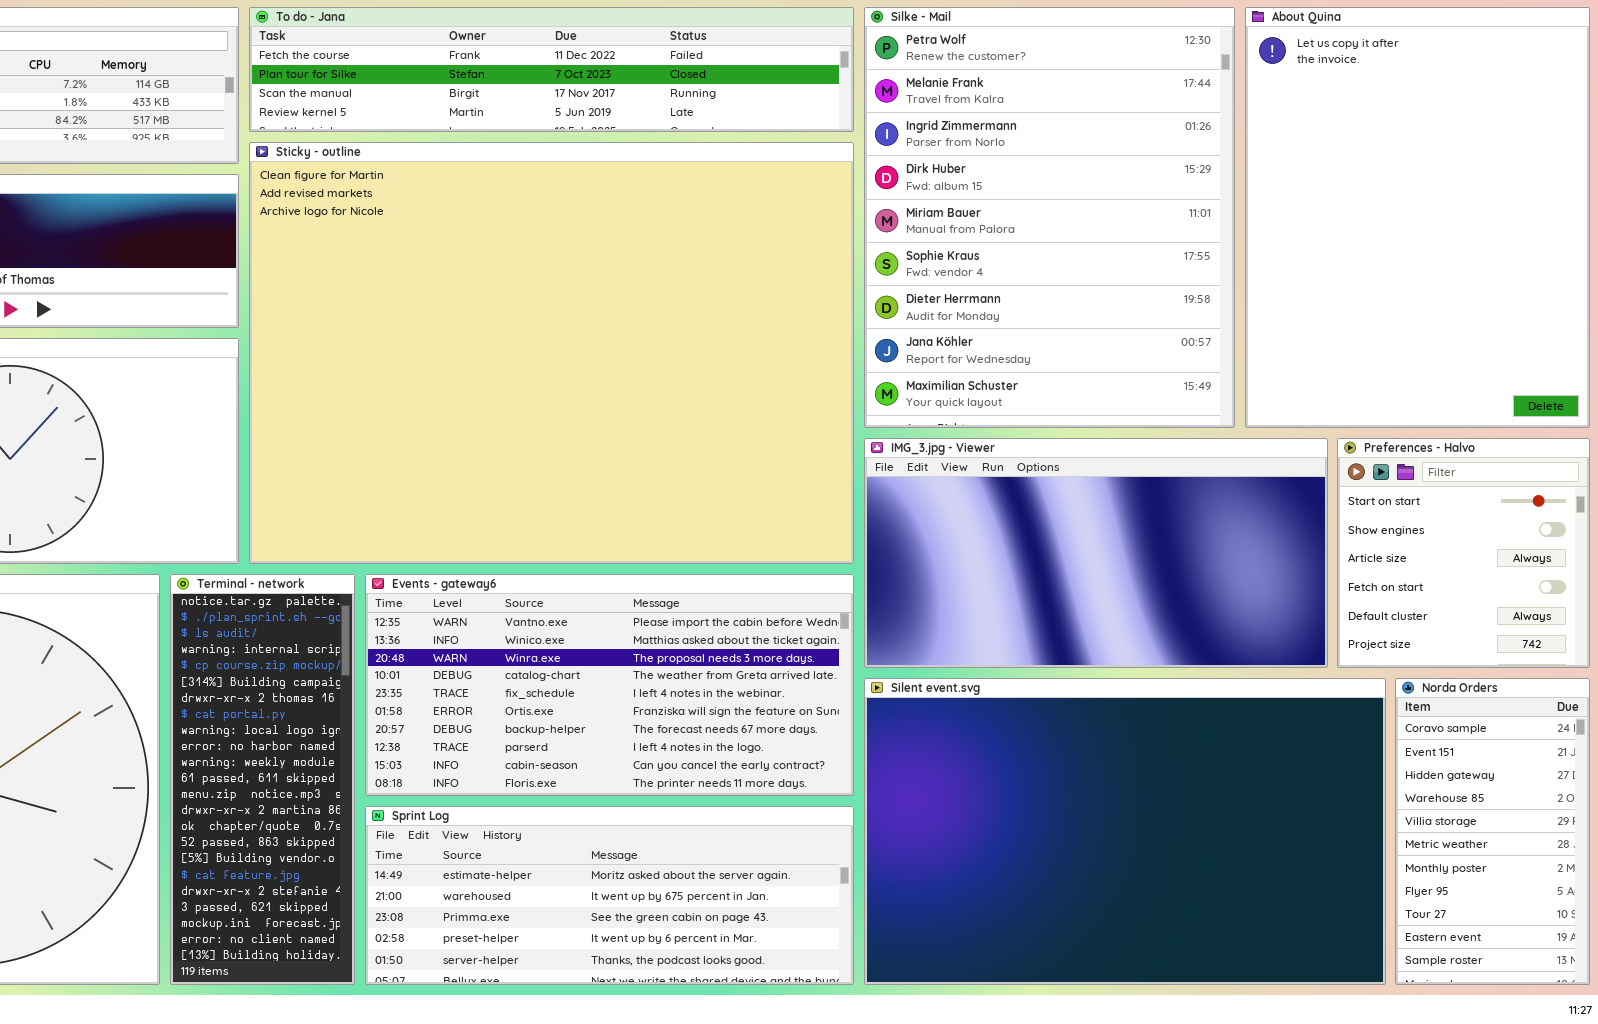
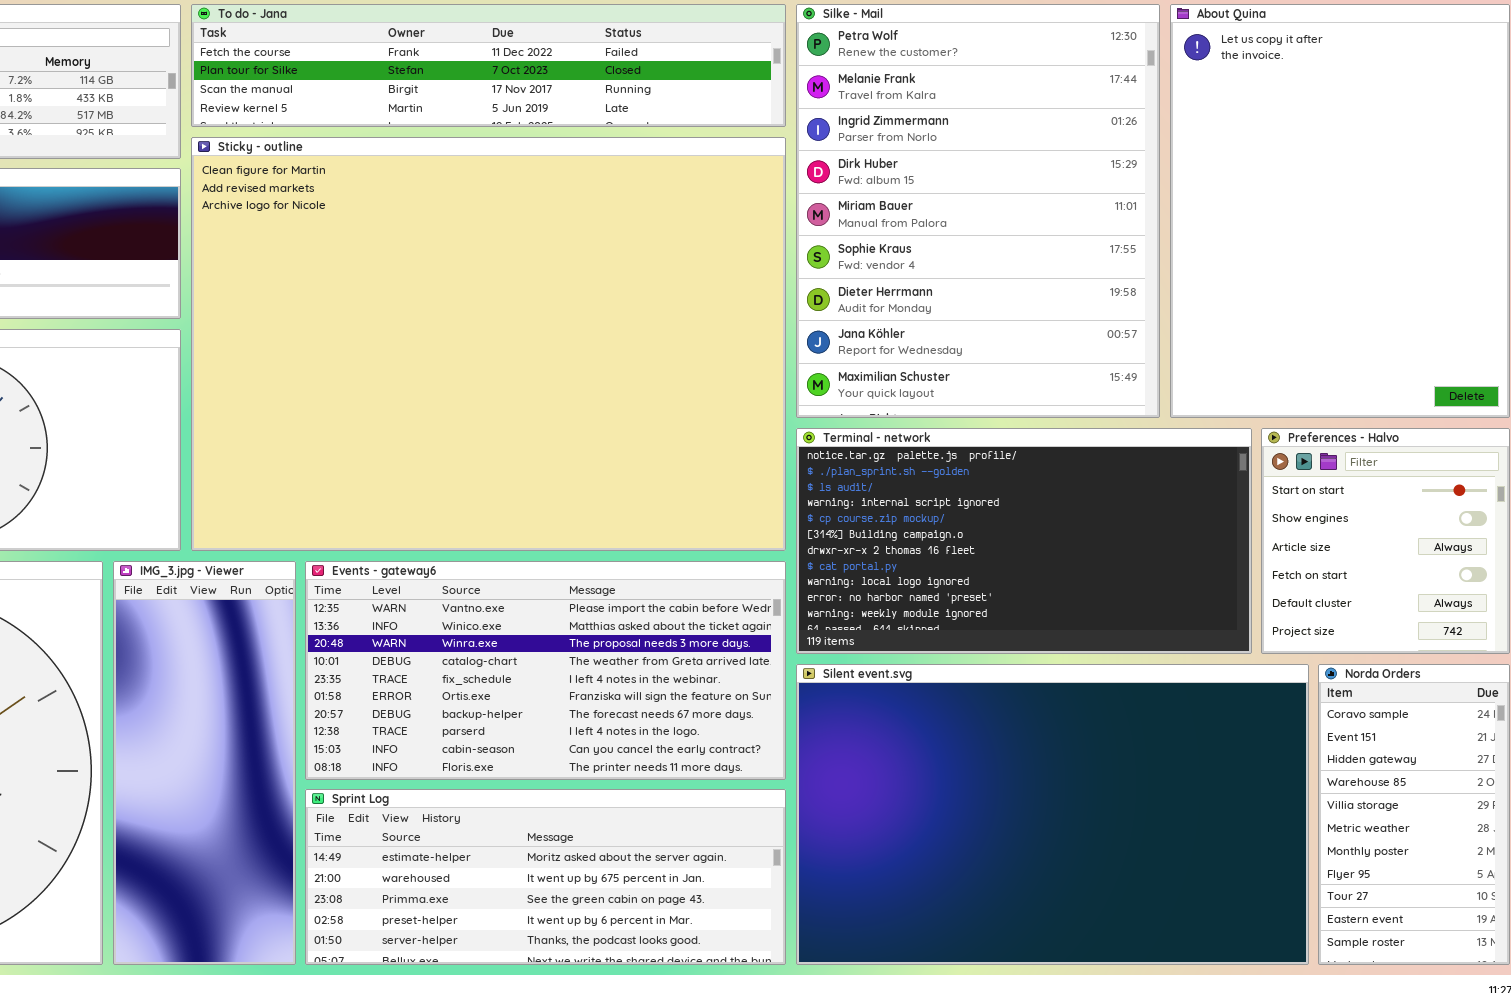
IMG_3.jpg - Viewer: [864,438,1328,668] -> [113,561,296,965], moved, resized
Terminal - network: [170,574,355,985] -> [796,428,1252,654], moved, resized

